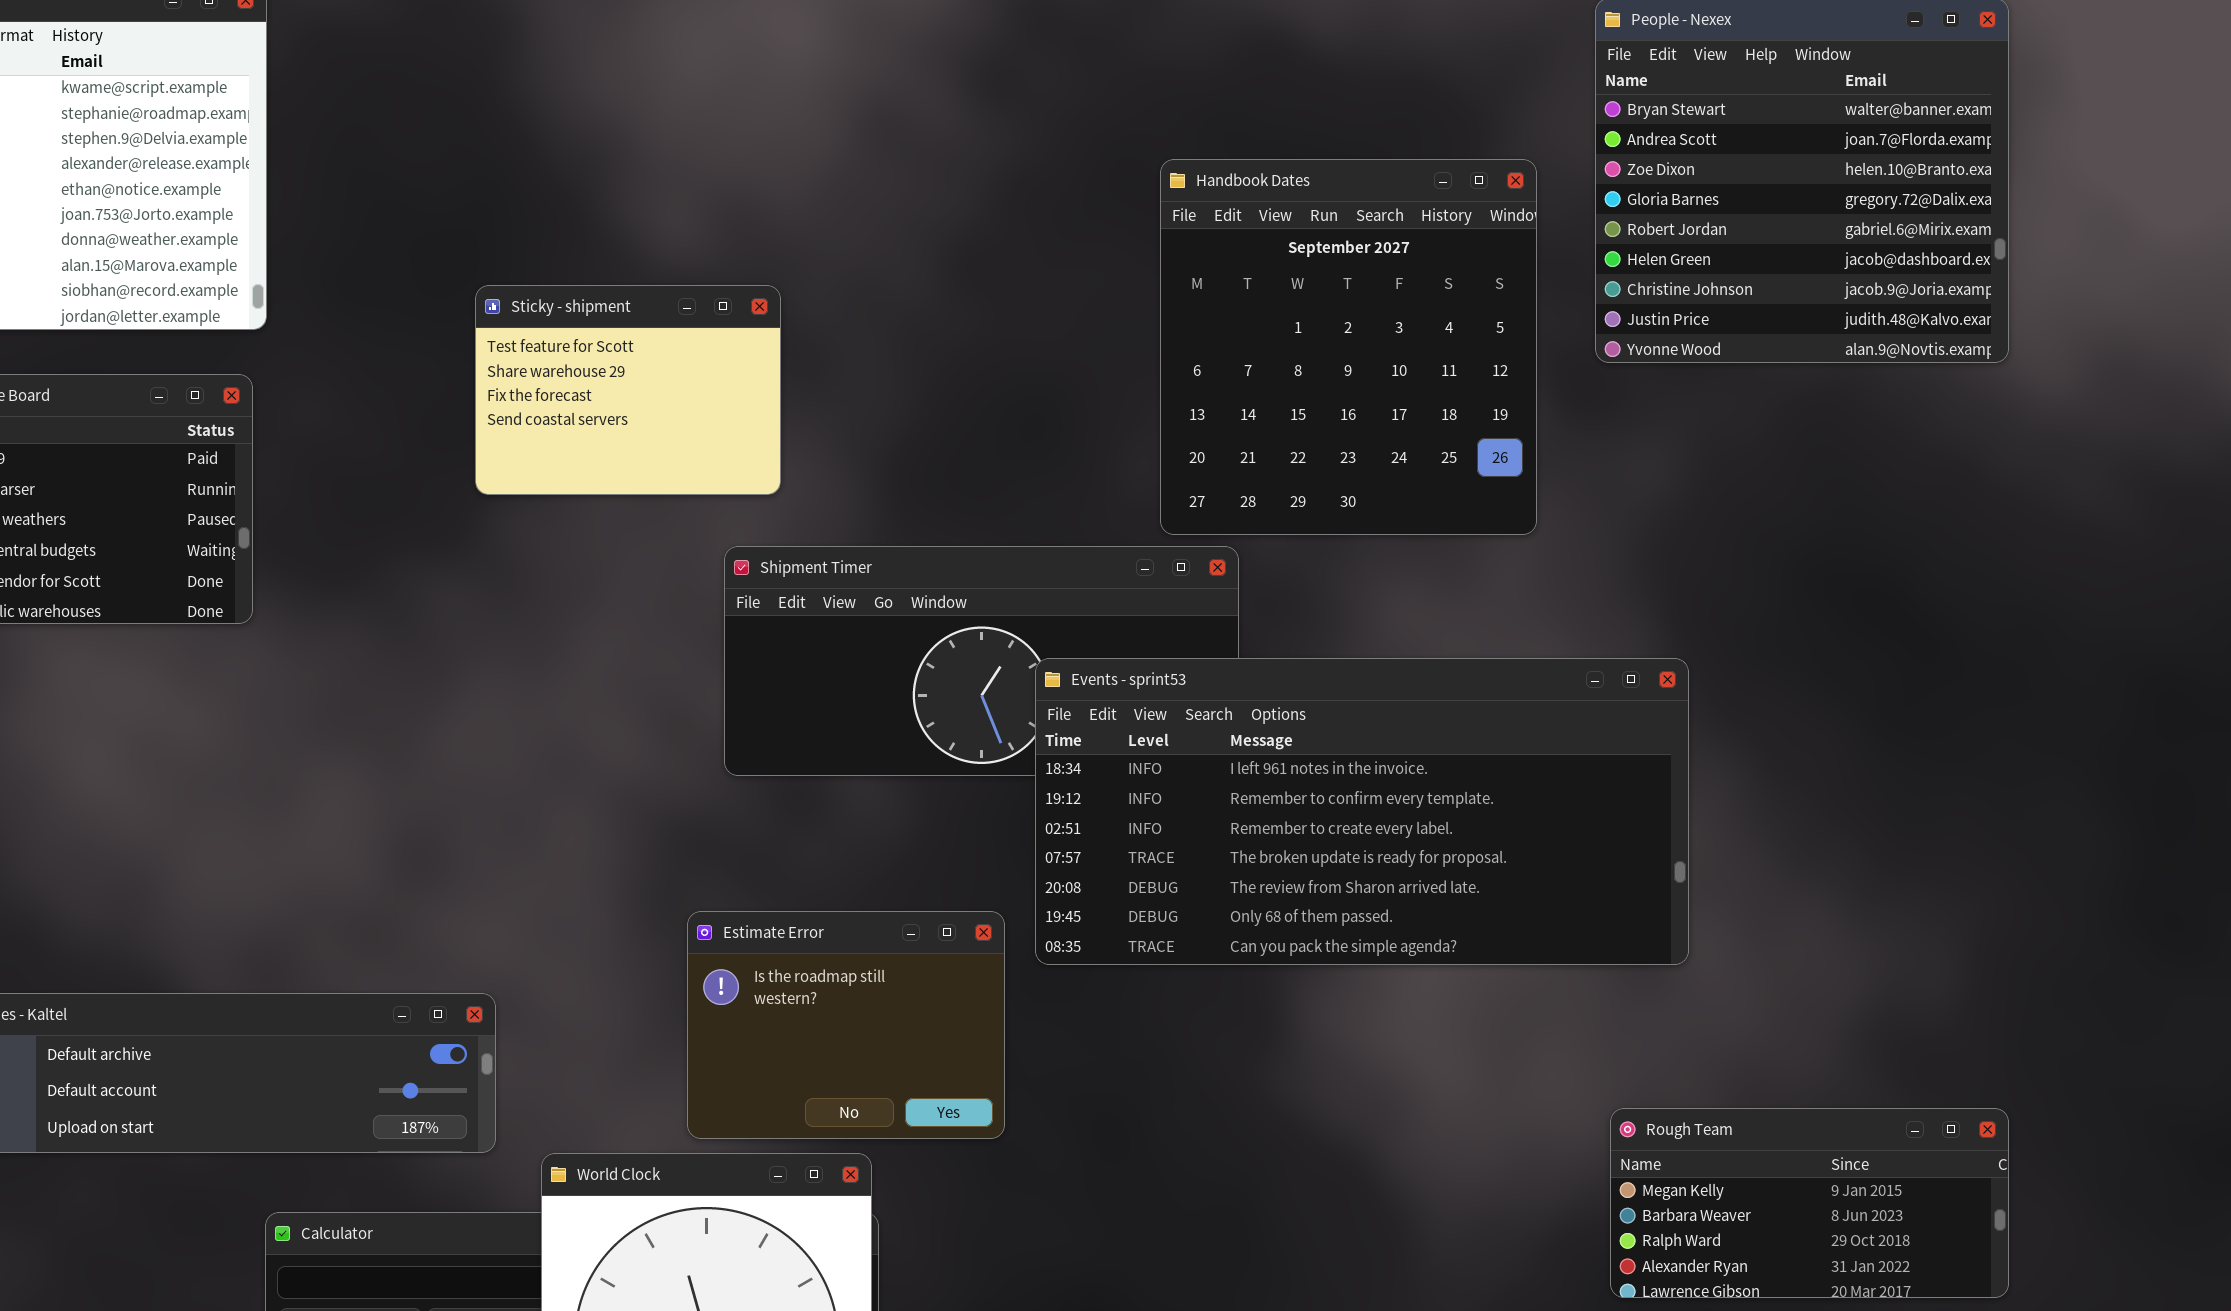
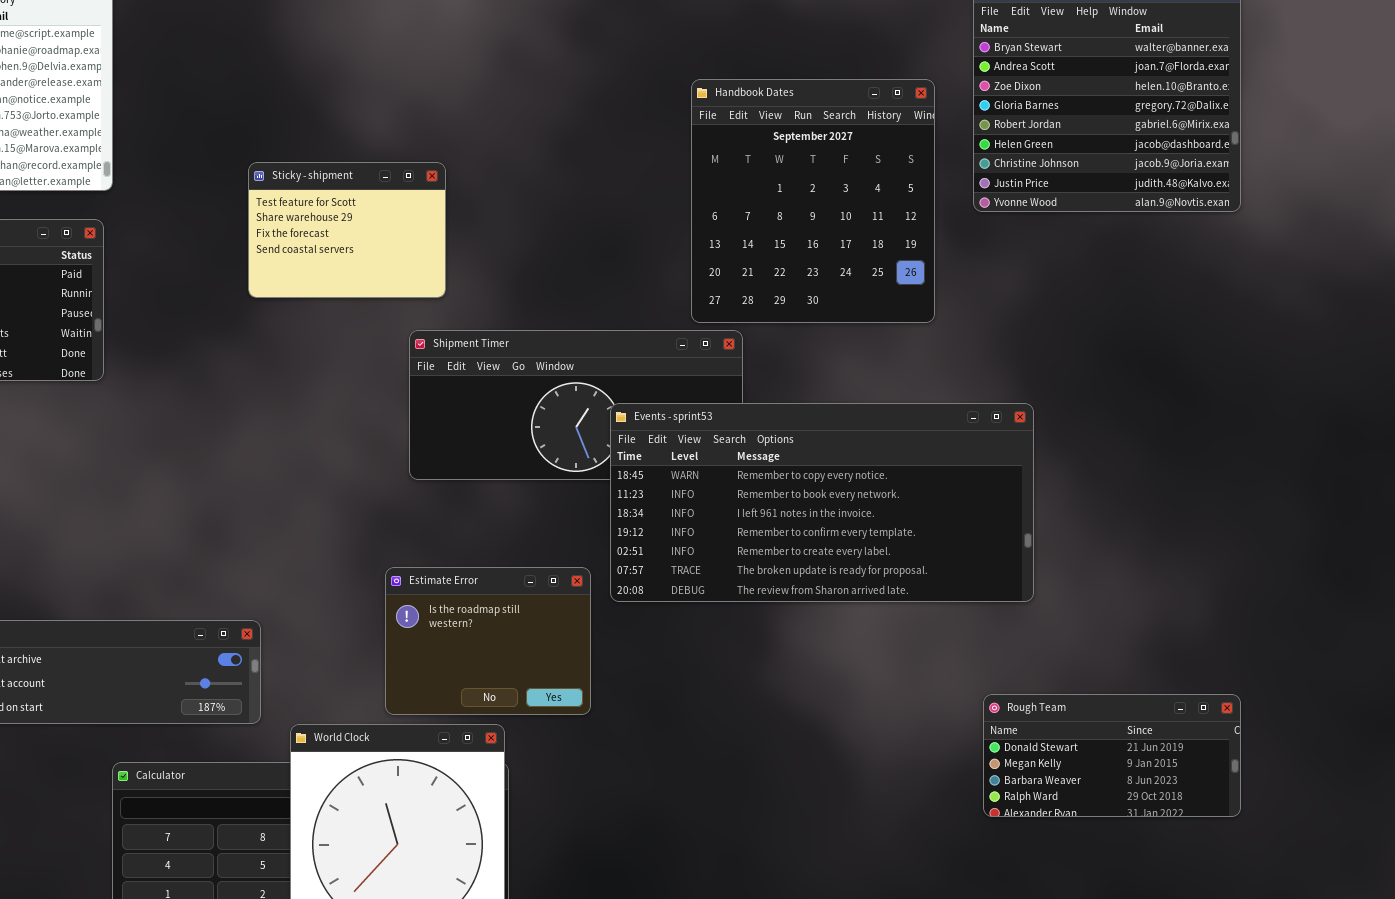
Events - sprint53: [1035,658,1689,965] -> [610,403,1034,602], scrolled up 2 rows
Rough Team: [1610,1108,2009,1298] -> [983,694,1241,817], scrolled up 1 row

